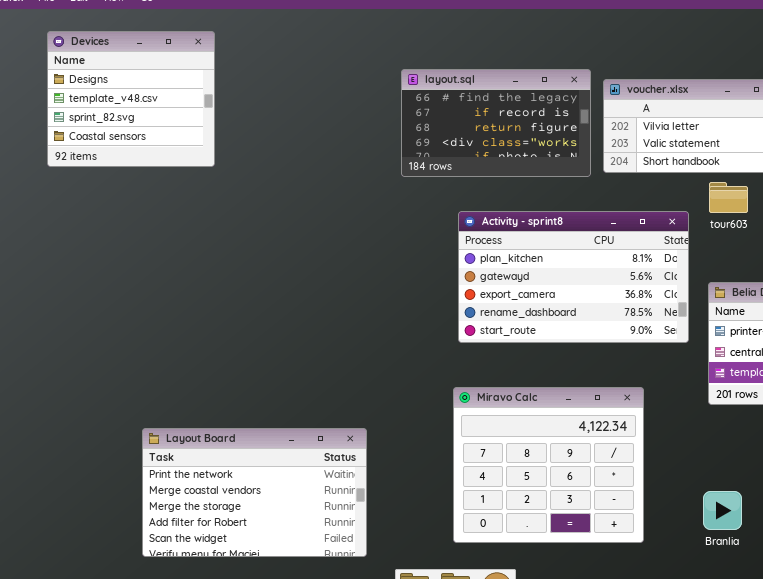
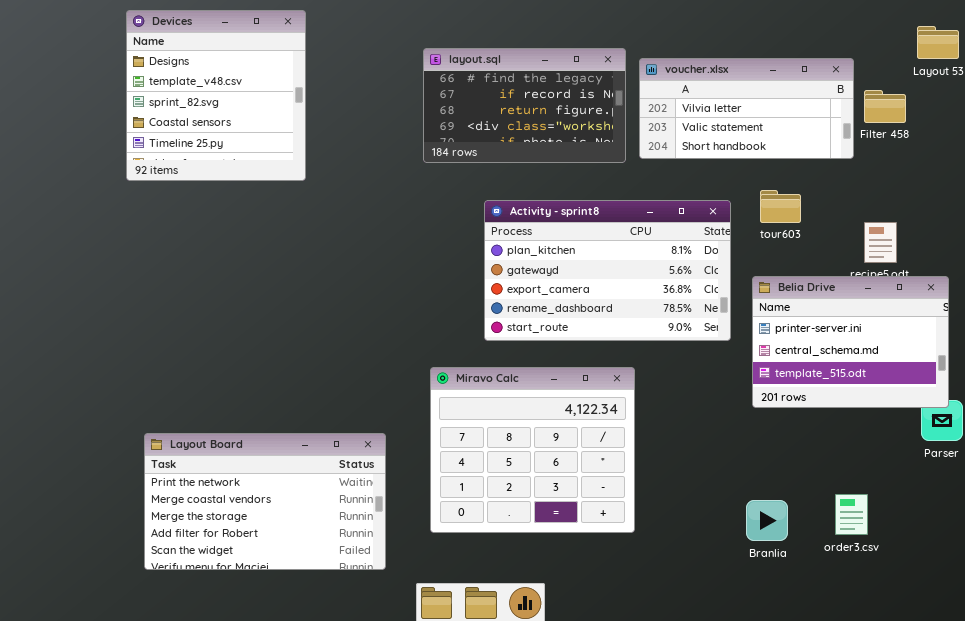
Devices: [47,31,215,167] -> [126,10,306,181], moved, resized
tour603: [709,182,748,213] -> [760,190,801,223], moved
Miravo Calc: [453,387,644,543] -> [430,367,635,533], moved

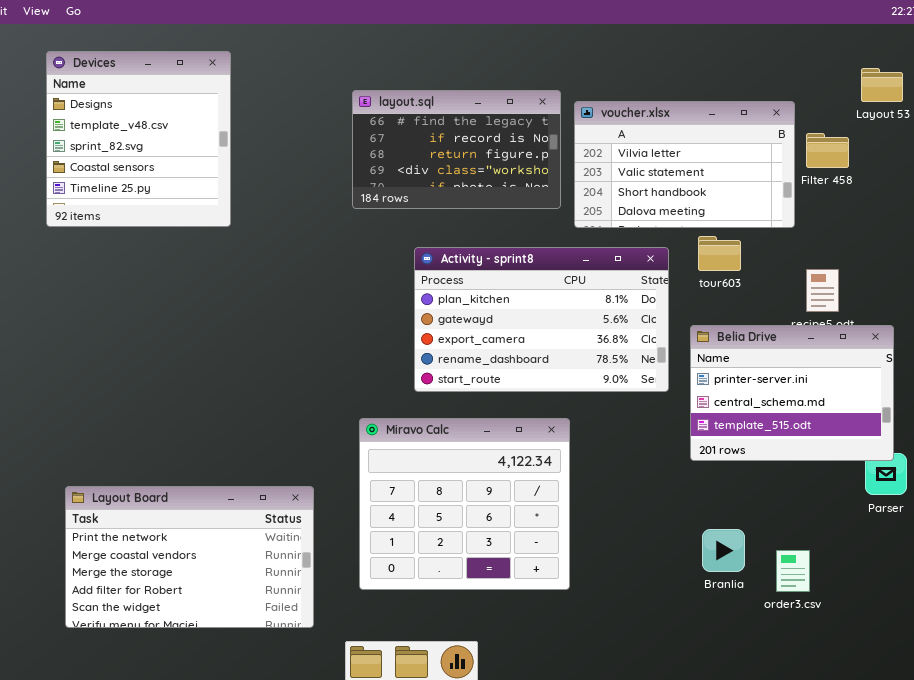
voucher.xlsx: [639,58,854,159] -> [574,101,795,228], resized
Branlia: [746,500,788,541] -> [702,529,745,572], moved

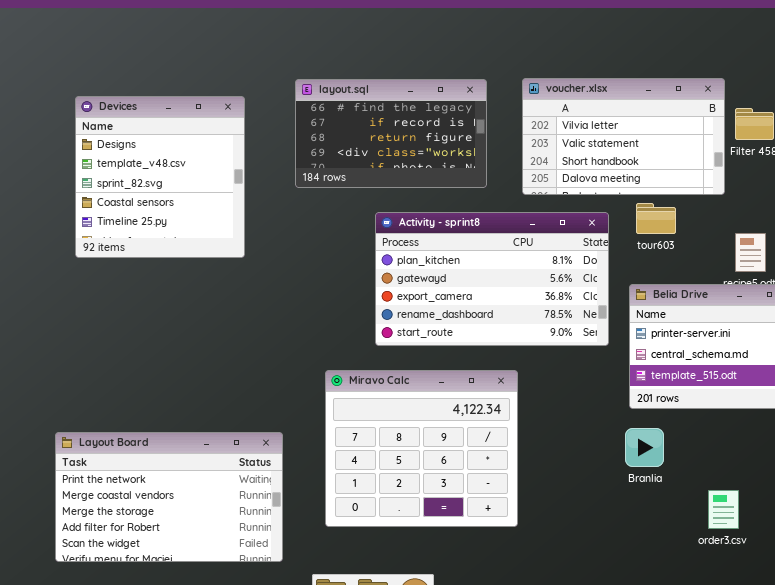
Devices: [46,51,231,227] -> [75,96,245,258], moved
layout.sql: [352,90,561,209] -> [295,79,487,188], moved
Branlia: [702,529,745,572] -> [625,428,664,467], moved

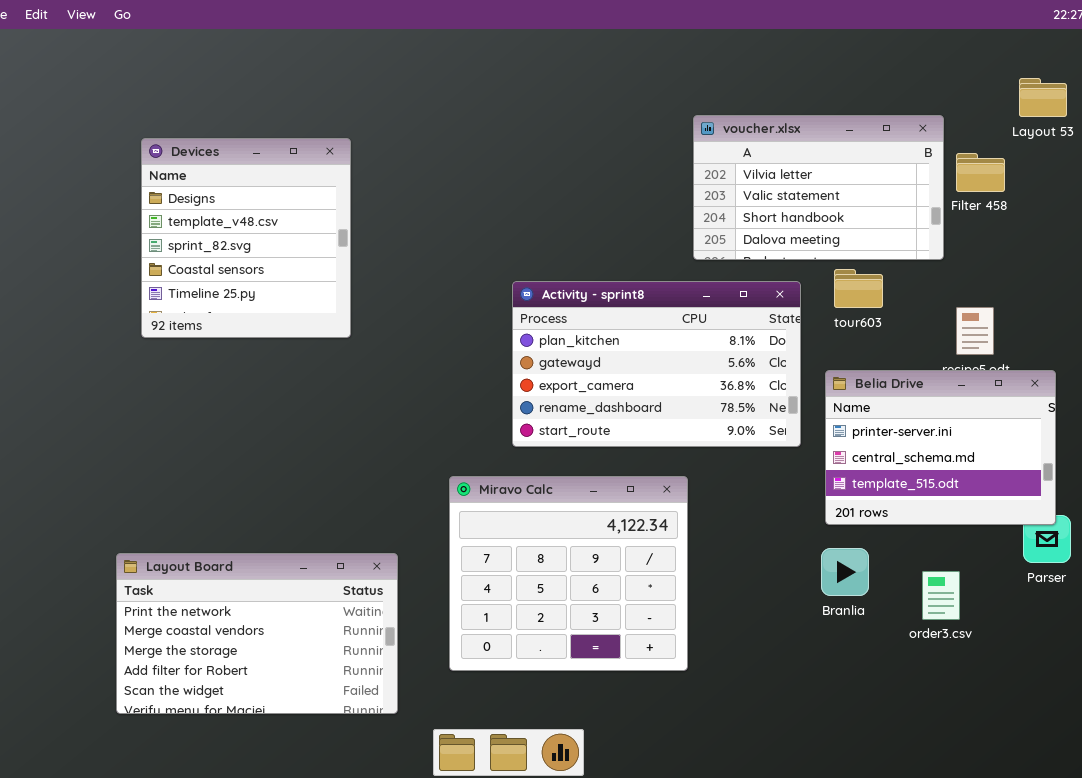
layout.sql: [295,79,487,188] -> none, closed
order3.csv: [708,490,739,529] -> [922,571,960,620], moved

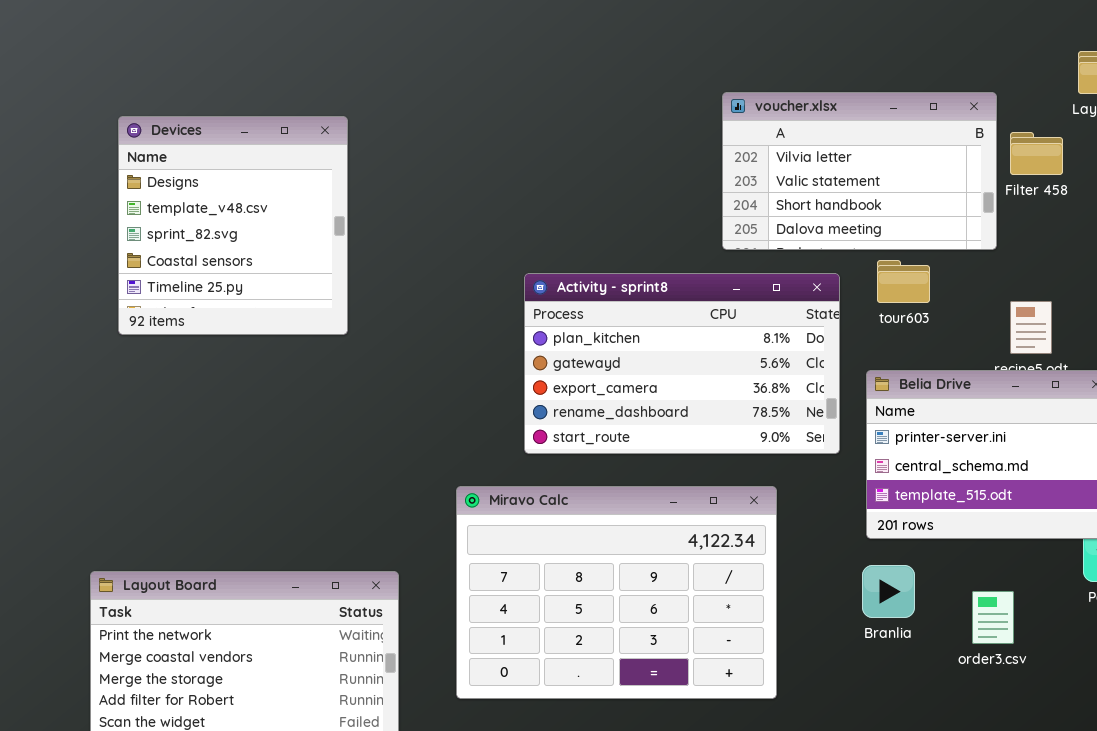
Miravo Calc: [449,476,688,671] -> [456,486,777,699], resized

